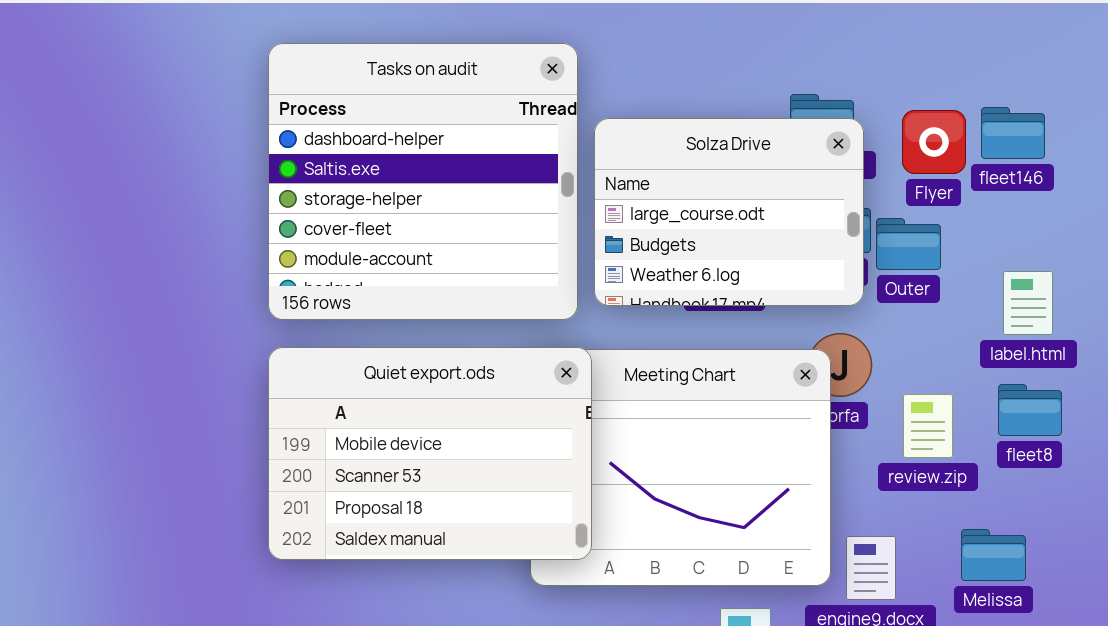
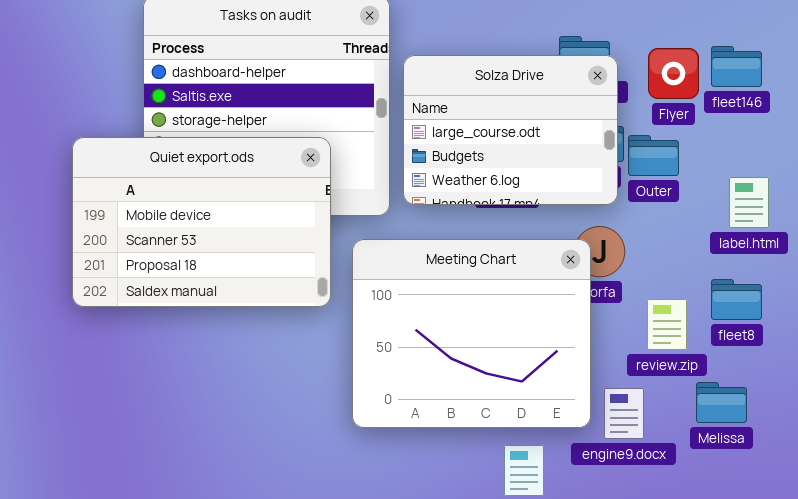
Quiet export.ods: [268,347,592,560] -> [72,137,331,307], moved
fleet8: [998,384,1062,436] -> [711,279,762,320], moved
review.zip: [903,394,953,458] -> [647,299,687,350], moved

